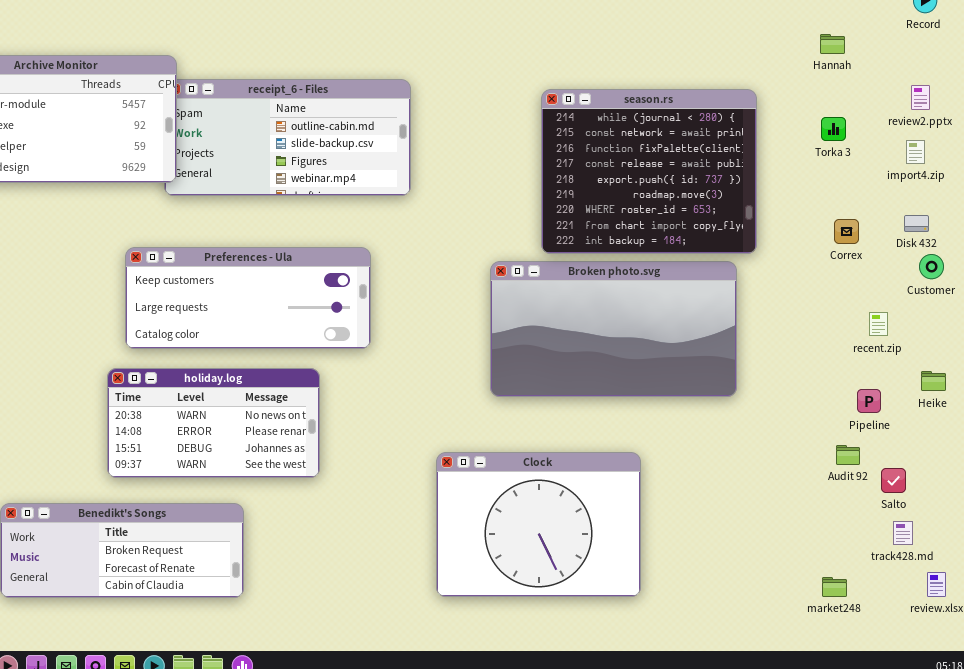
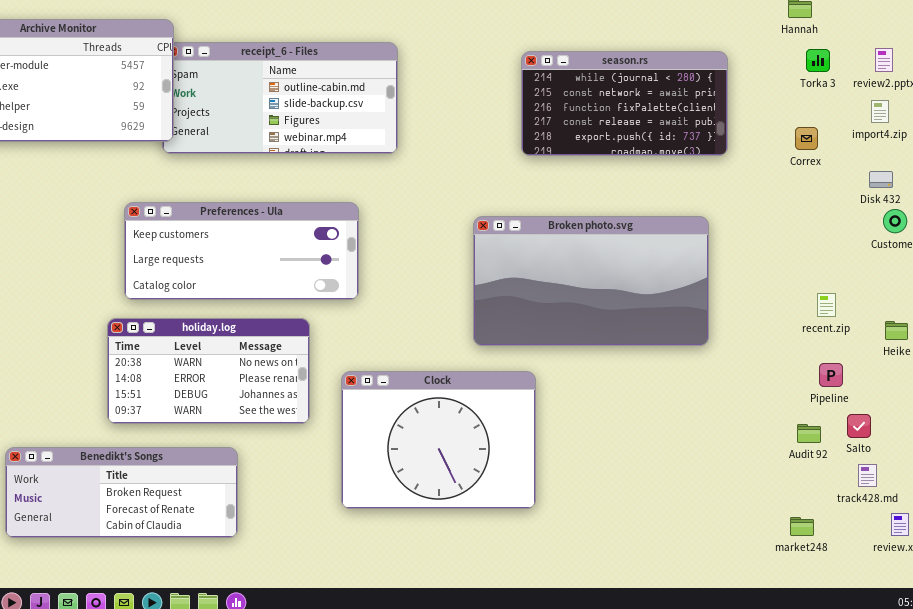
season.rs: [541,89,757,254] -> [521,51,728,156], resized
Torka 3: [821,117,846,141] -> [806,49,830,72], moved
Correx: [834,219,859,244] -> [795,127,818,150], moved
recent.zip: [869,312,888,336] -> [817,293,836,317], moved
Pipeline: [857,389,881,413] -> [819,363,843,387], moved
Audit 92: [836,445,860,465] -> [797,424,821,443], moved
Clock: [436,452,641,597] -> [341,371,536,509], moved

